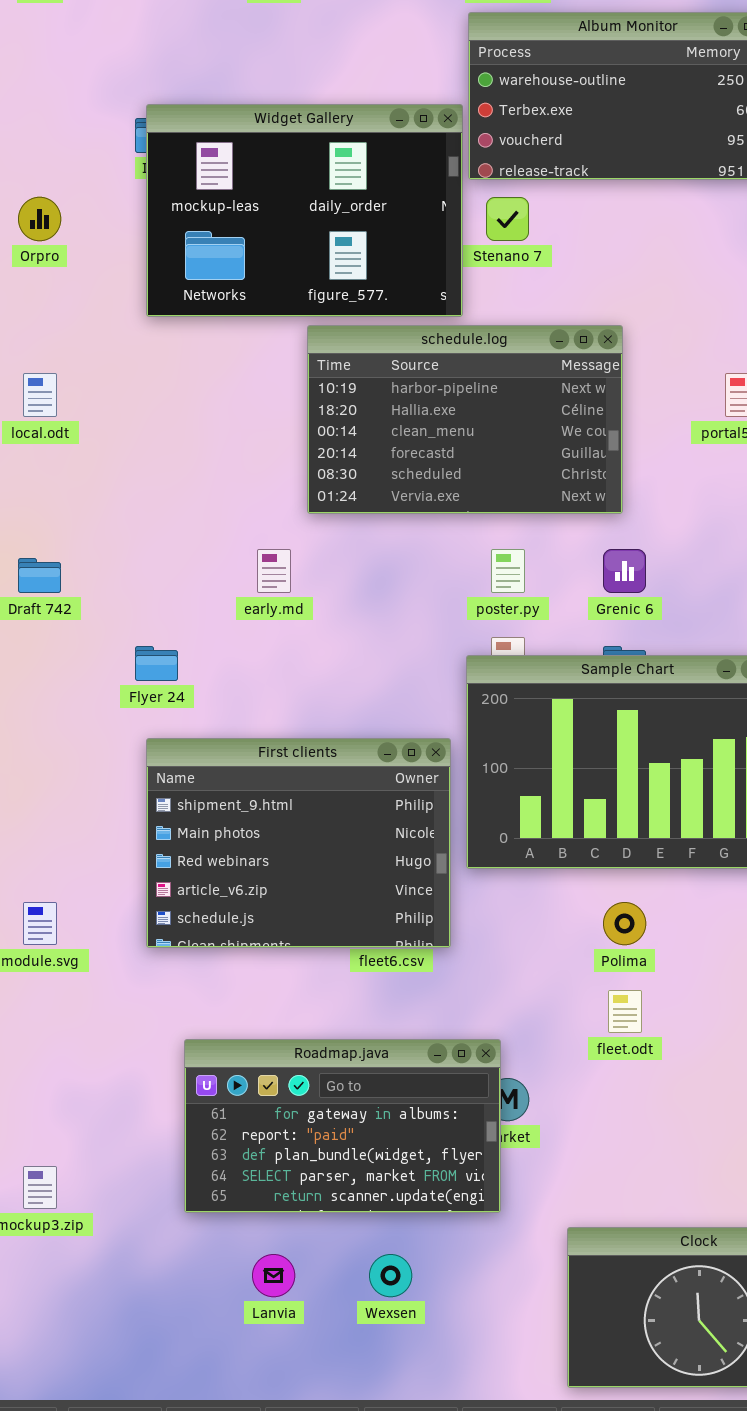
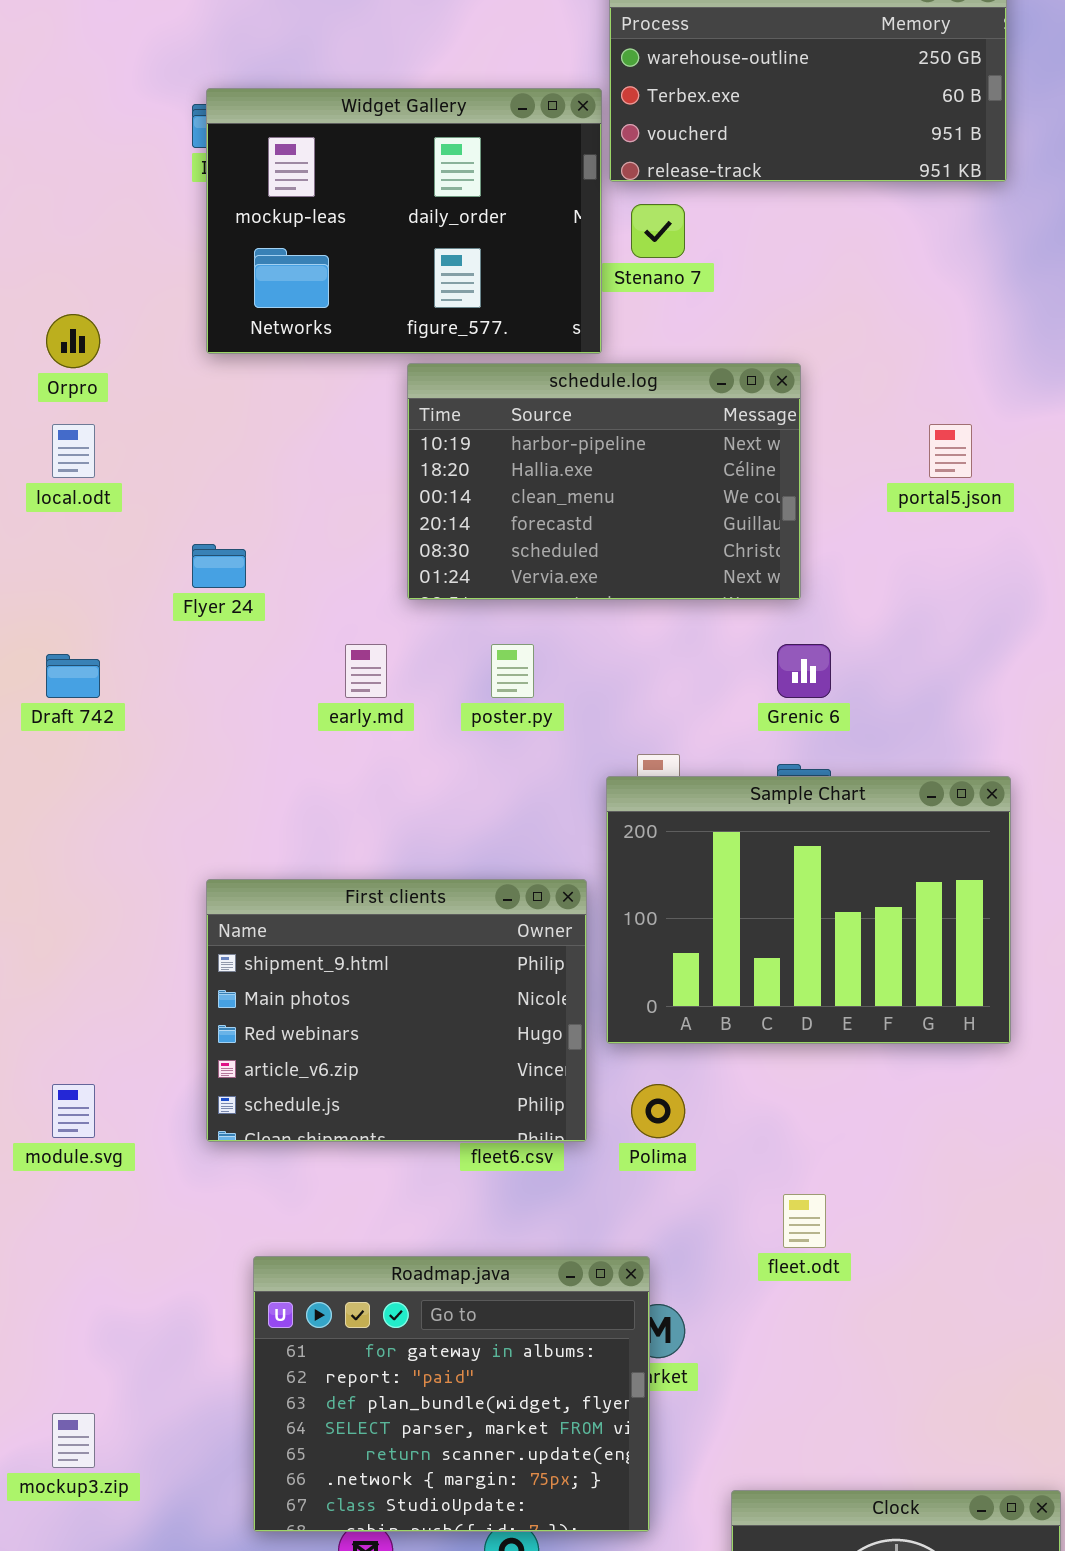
Orpro: [18,197,61,241] -> [46,314,100,368], moved
poster.py: [491,549,525,593] -> [491,644,534,698], moved
Flyer 24: [135,646,178,681] -> [192,544,246,588], moved
Polima: [603,902,646,945] -> [631,1084,685,1138], moved
Roadmap.java: [184,1039,501,1213] -> [253,1256,650,1532], resized

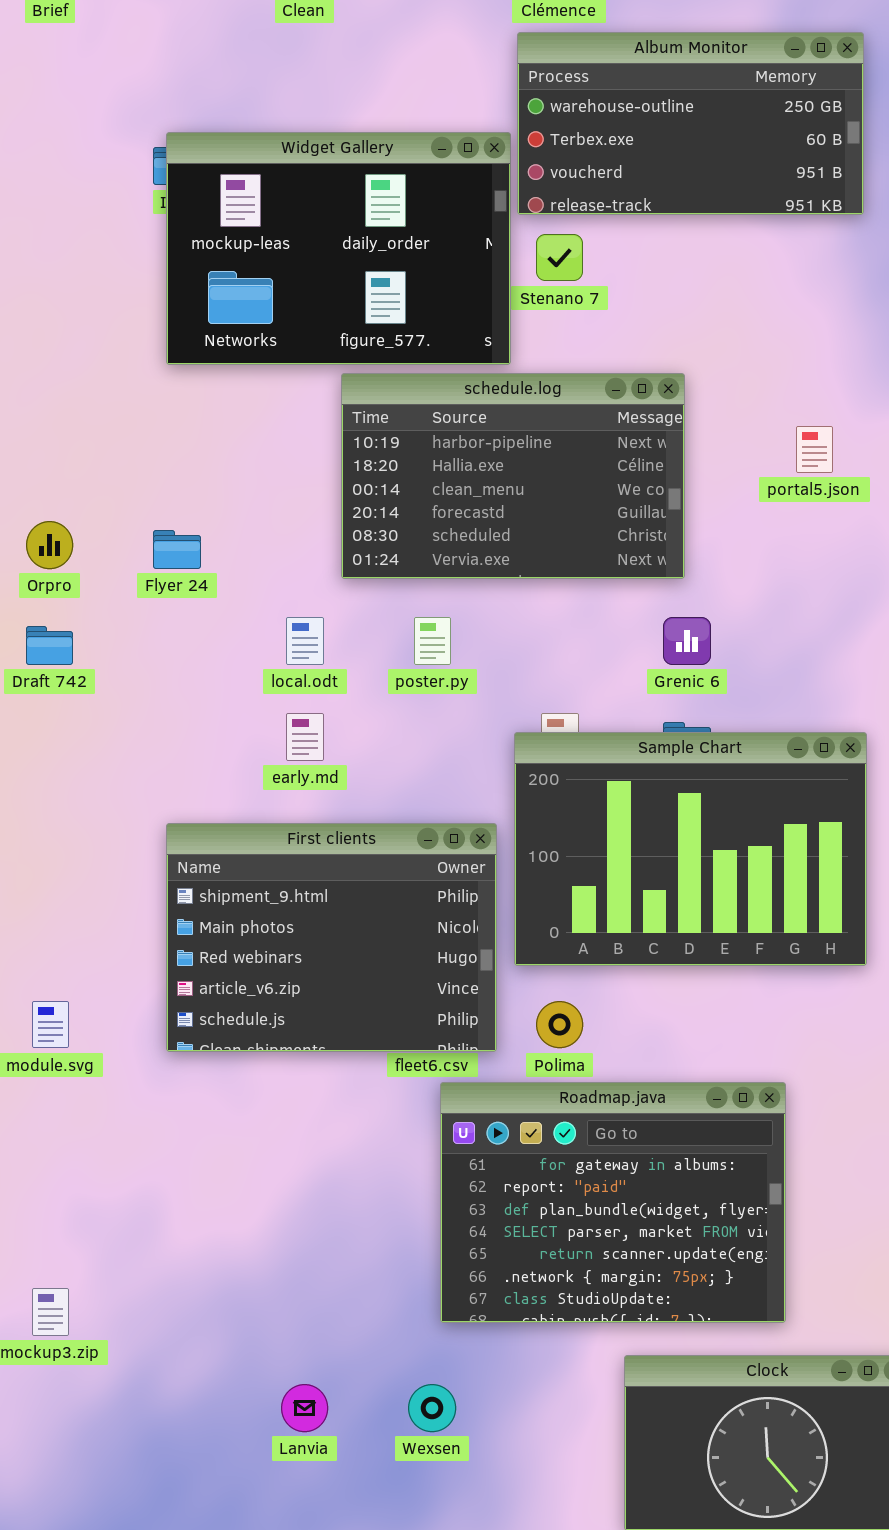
Orpro: [46,314,100,368] -> [26,521,73,569], moved
local.odt: [52,424,95,478] -> [286,617,324,665], moved
early.md: [345,644,387,698] -> [286,713,324,761], moved
Roadmap.java: [253,1256,650,1532] -> [440,1082,786,1323], moved

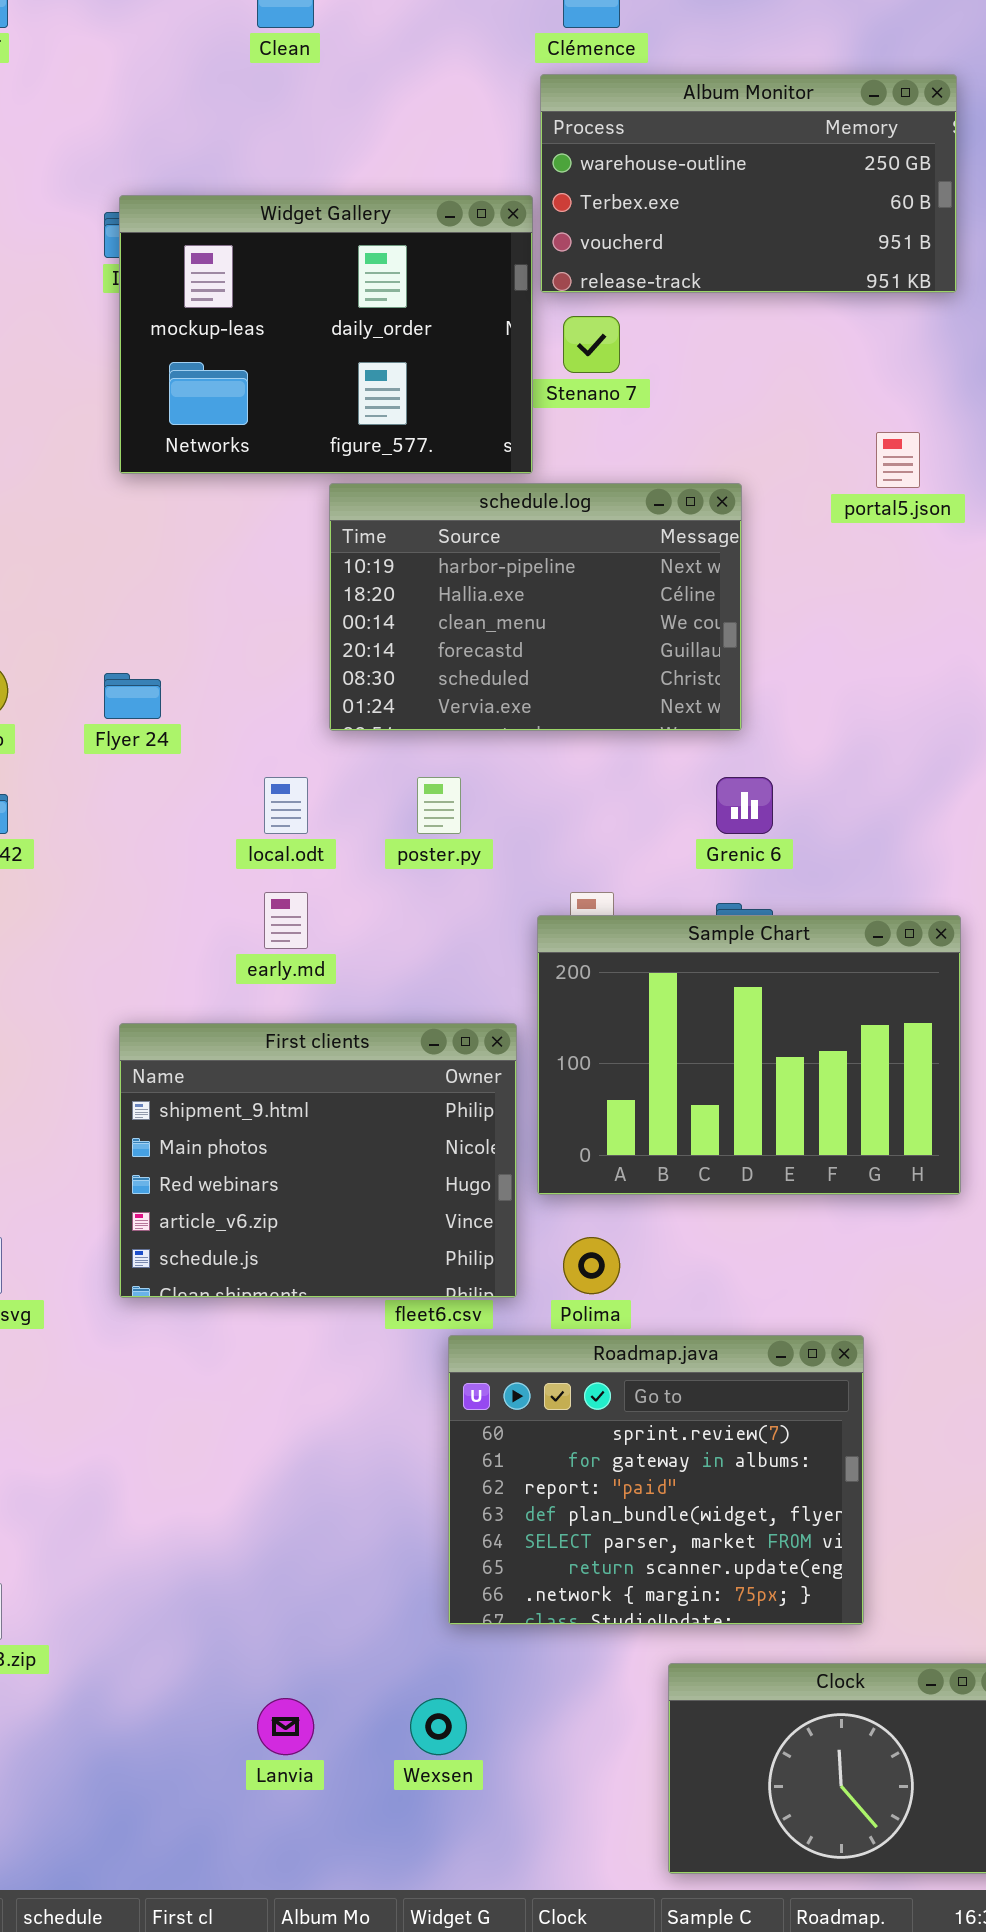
portal5.json: [796,426,833,473] -> [876,432,920,488], moved
Roadmap.java: [440,1082,786,1323] -> [448,1335,864,1625], scrolled up 1 row

